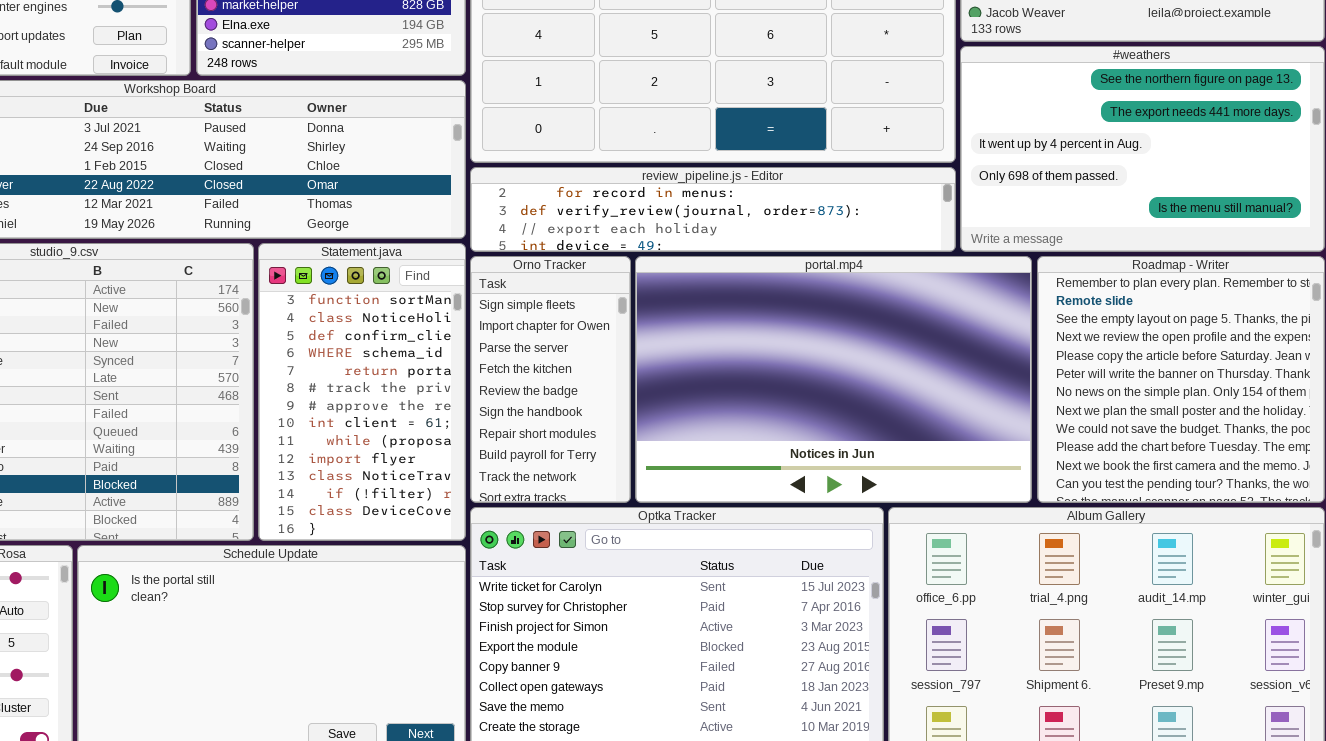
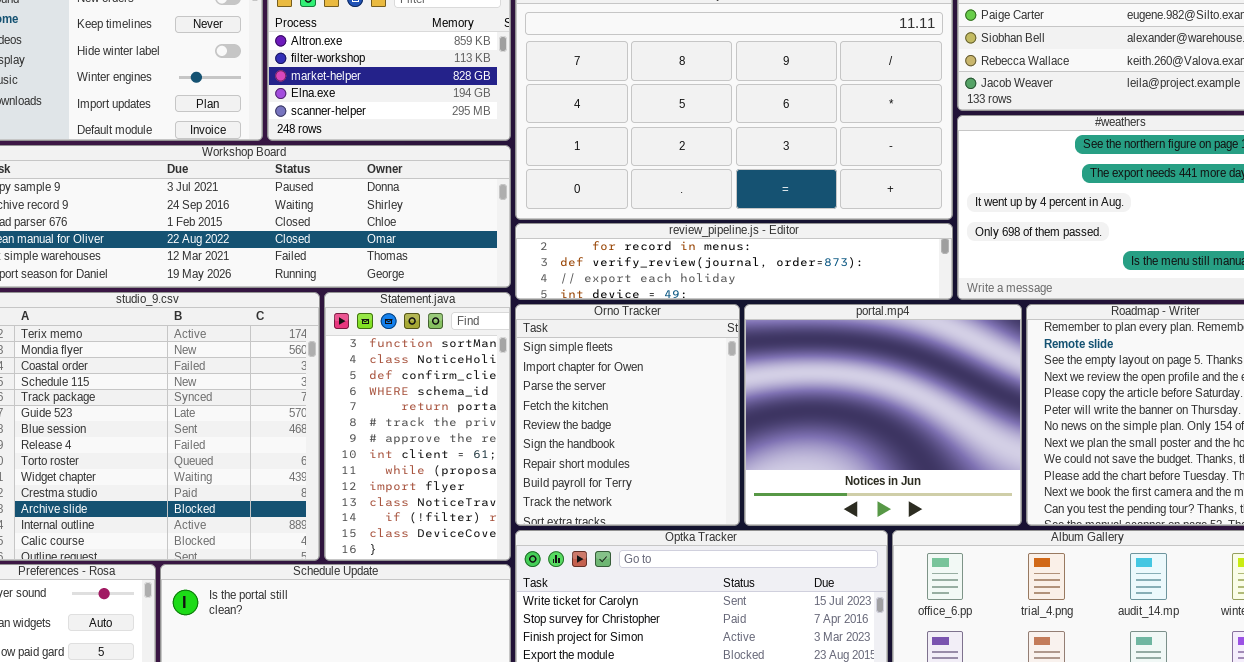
Orno Tracker: [470,256,631,503] -> [515,304,740,526], resized
portal.mp4: [635,256,1032,503] -> [744,304,1022,526], resized

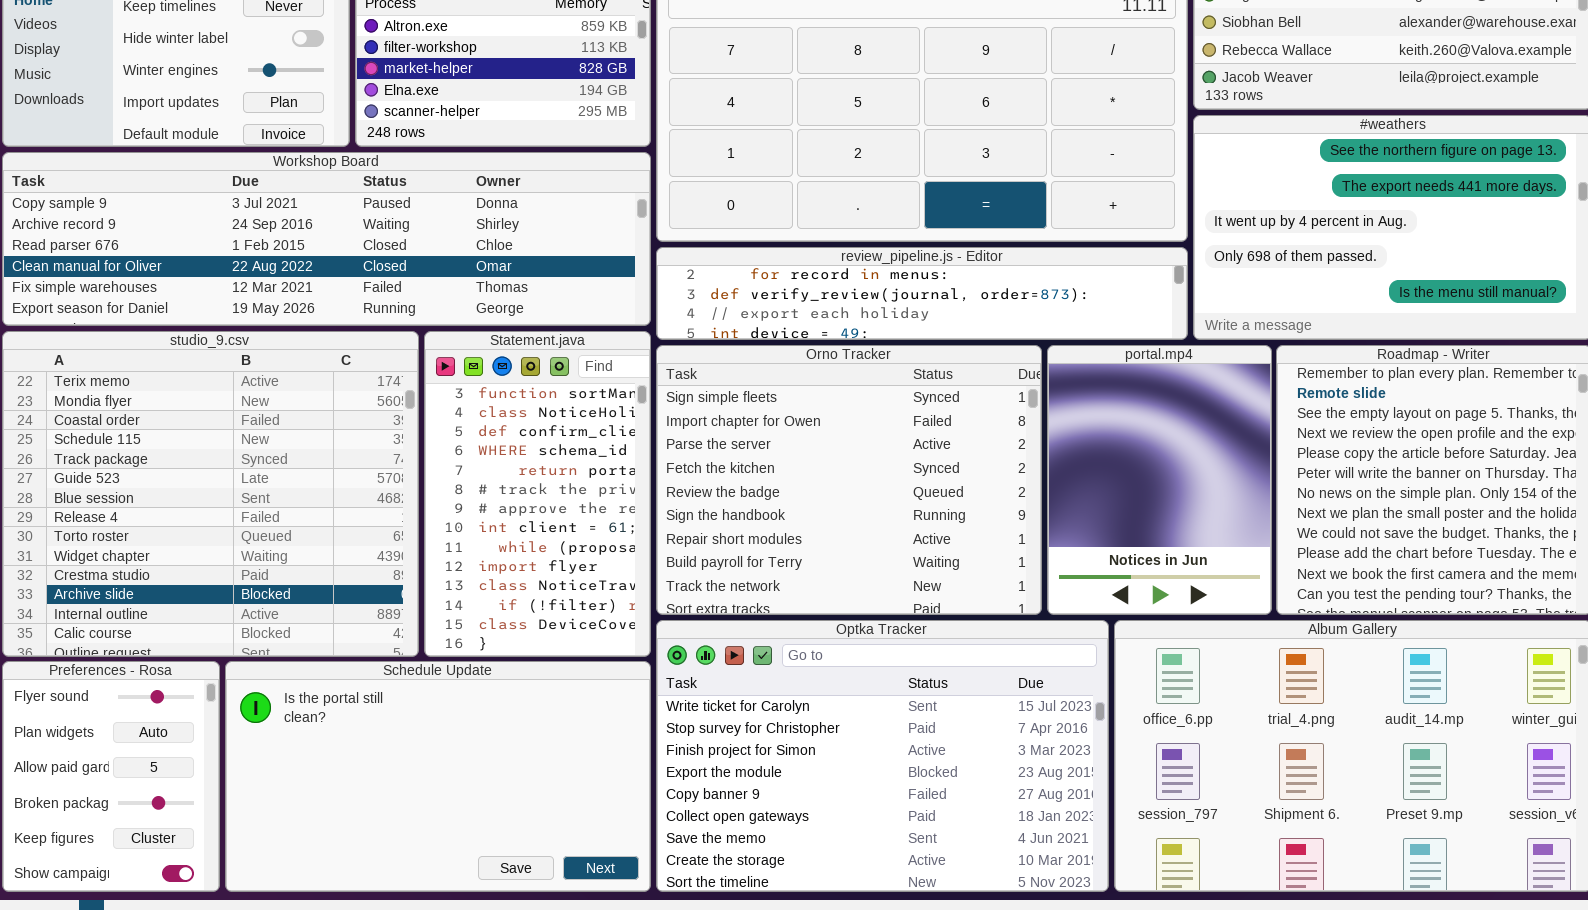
Orno Tracker: [515,304,740,526] -> [656,345,1042,615], resized
portal.mp4: [744,304,1022,526] -> [1047,345,1272,615], resized

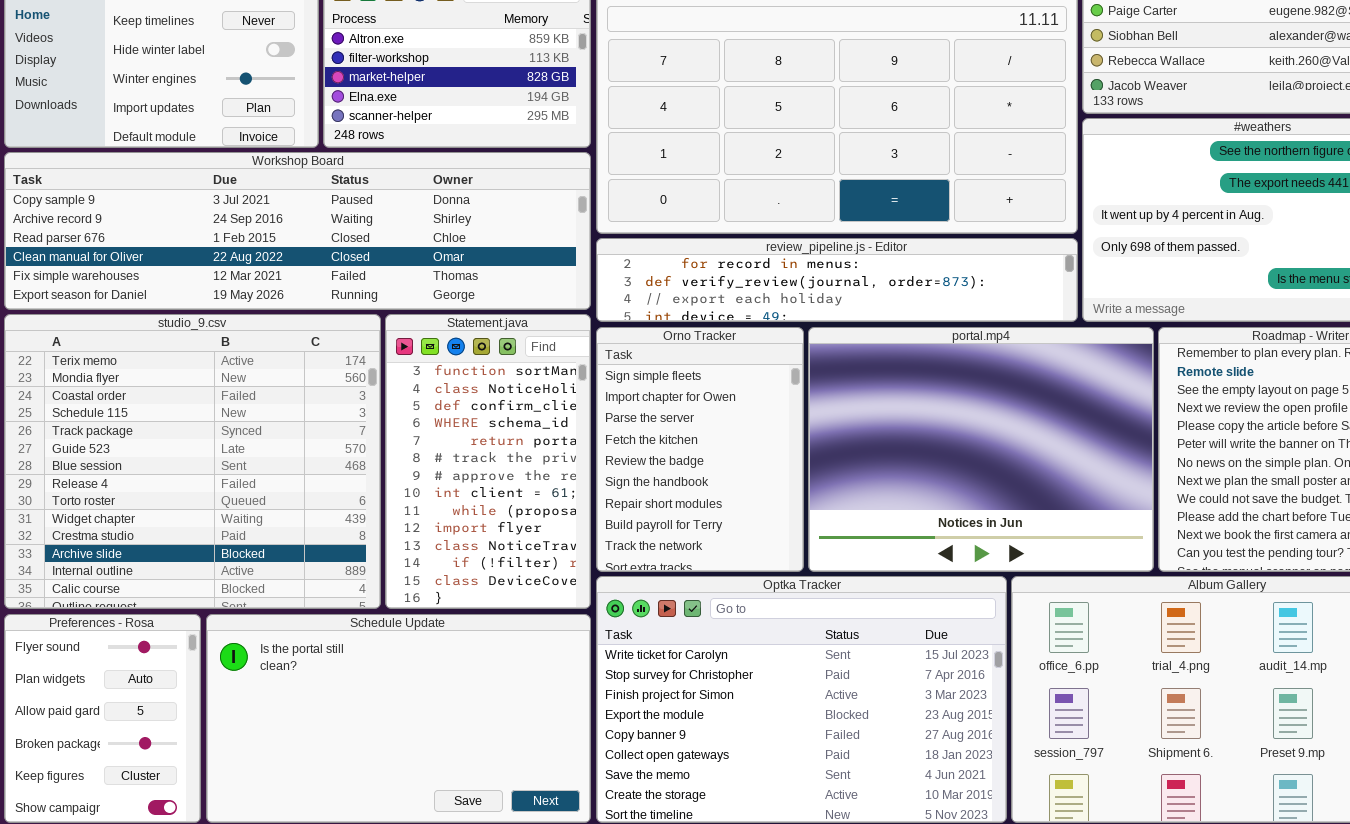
Orno Tracker: [656,345,1042,615] -> [596,327,804,572], resized
portal.mp4: [1047,345,1272,615] -> [808,327,1154,572], resized

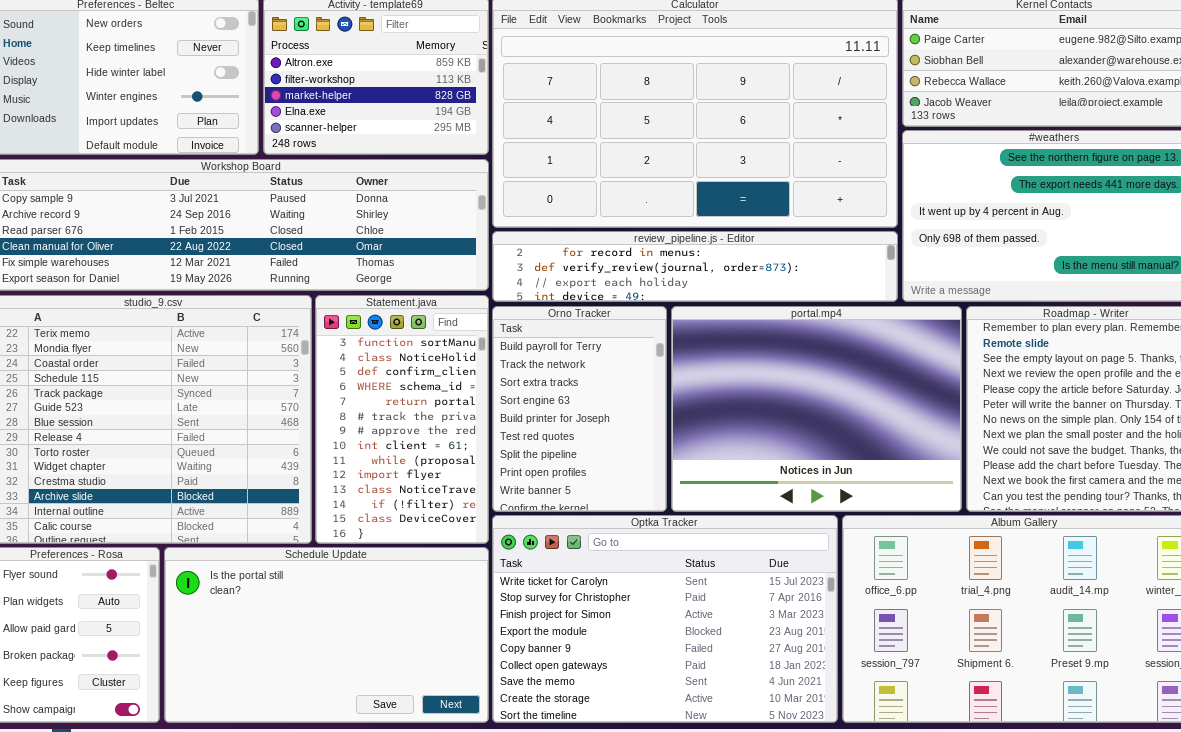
Orno Tracker: [596,327,804,572] -> [492,306,667,512], scrolled down 7 rows

